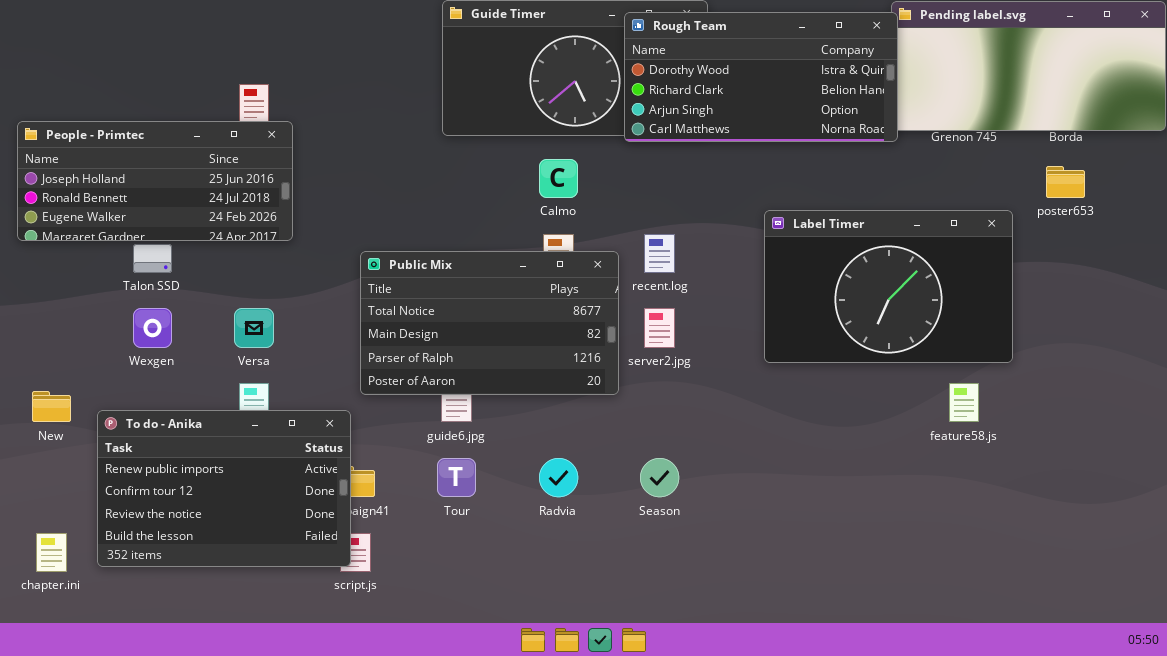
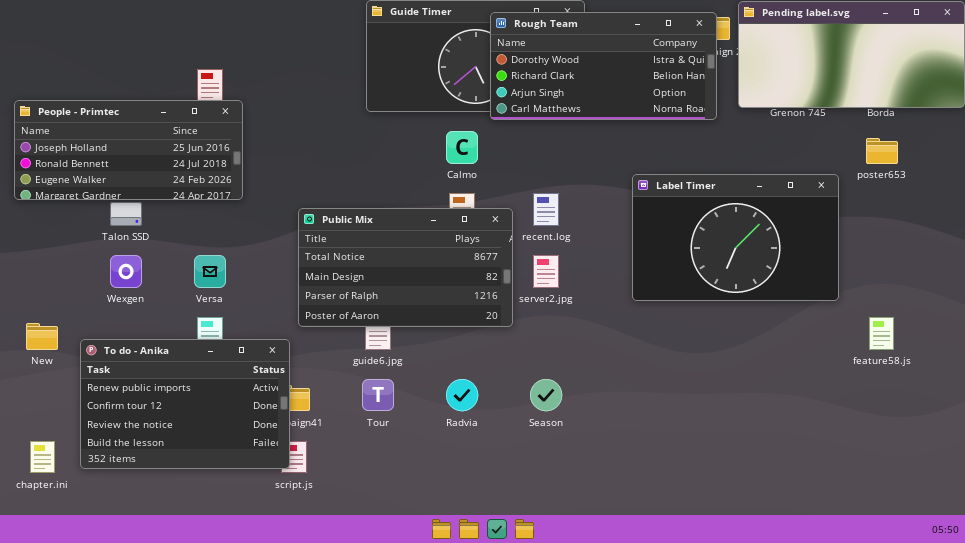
Rough Team: [624,12,898,142] -> [490,12,717,120], moved
feature58.js: [949,383,979,422] -> [869,317,894,350], moved

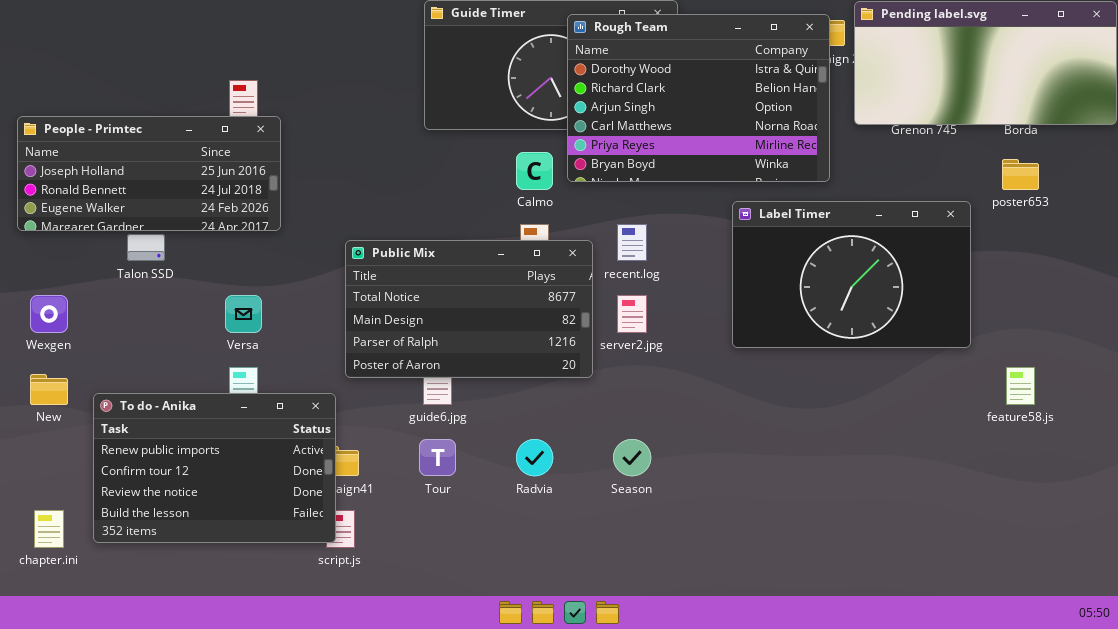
Rough Team: [490,12,717,120] -> [567,14,830,182], resized
Wexgen: [110,255,142,288] -> [30,295,68,333], moved

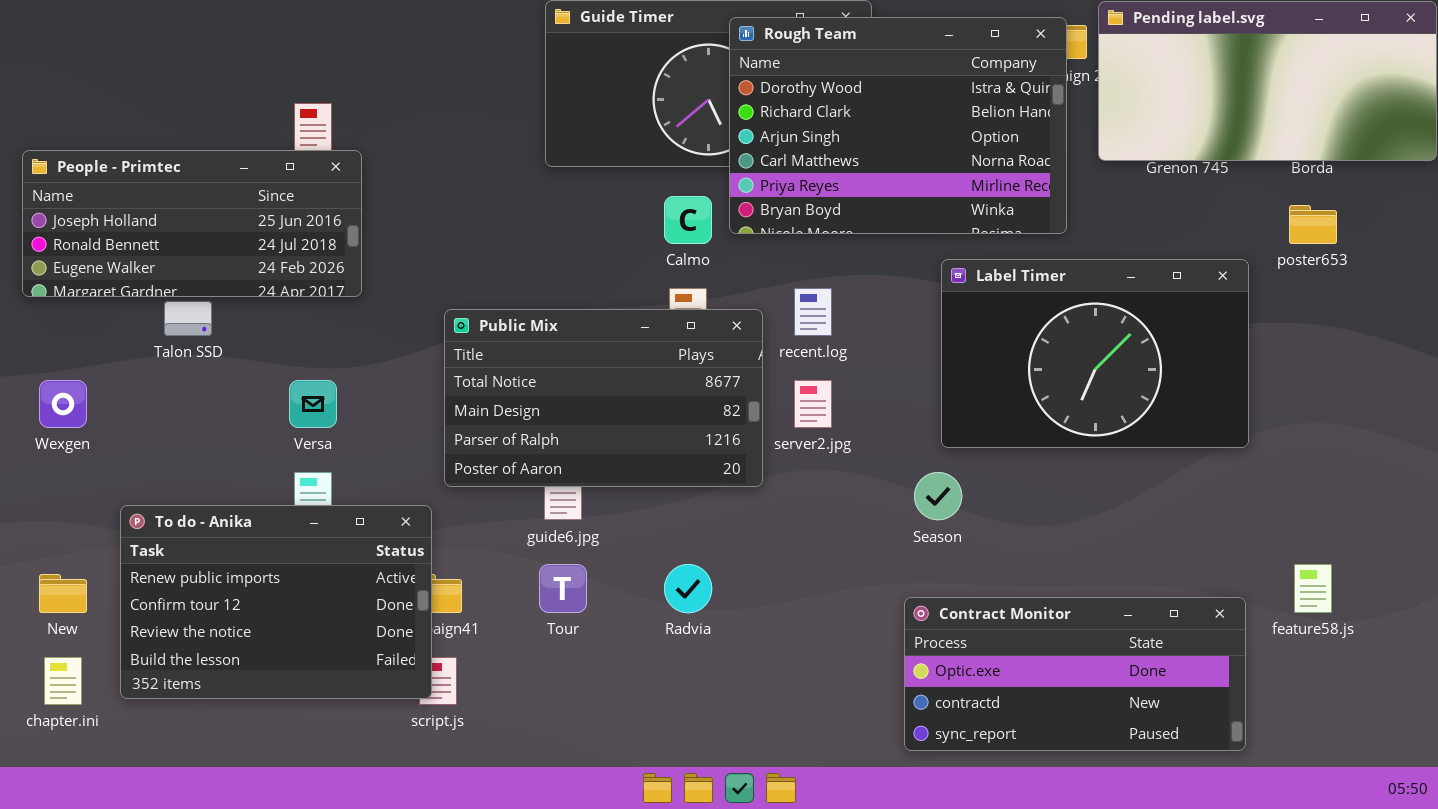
feature58.js: [1006,367,1035,405] -> [1294,564,1332,613], moved
New: [30,374,68,405] -> [39,574,87,613], moved
Season: [613,439,651,476] -> [914,472,962,520], moved
Contract Monitor: none -> [904,597,1246,751], opened

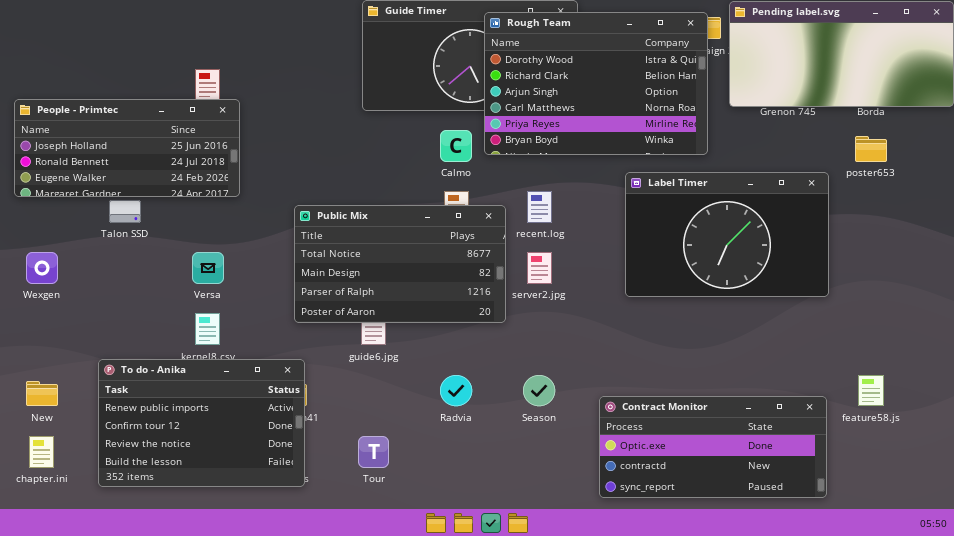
Season: [914,472,962,520] -> [523,375,555,406], moved
To do - Anika: [120,505,432,699] -> [98,359,305,487], moved
Tour: [539,564,587,613] -> [358,436,389,468], moved

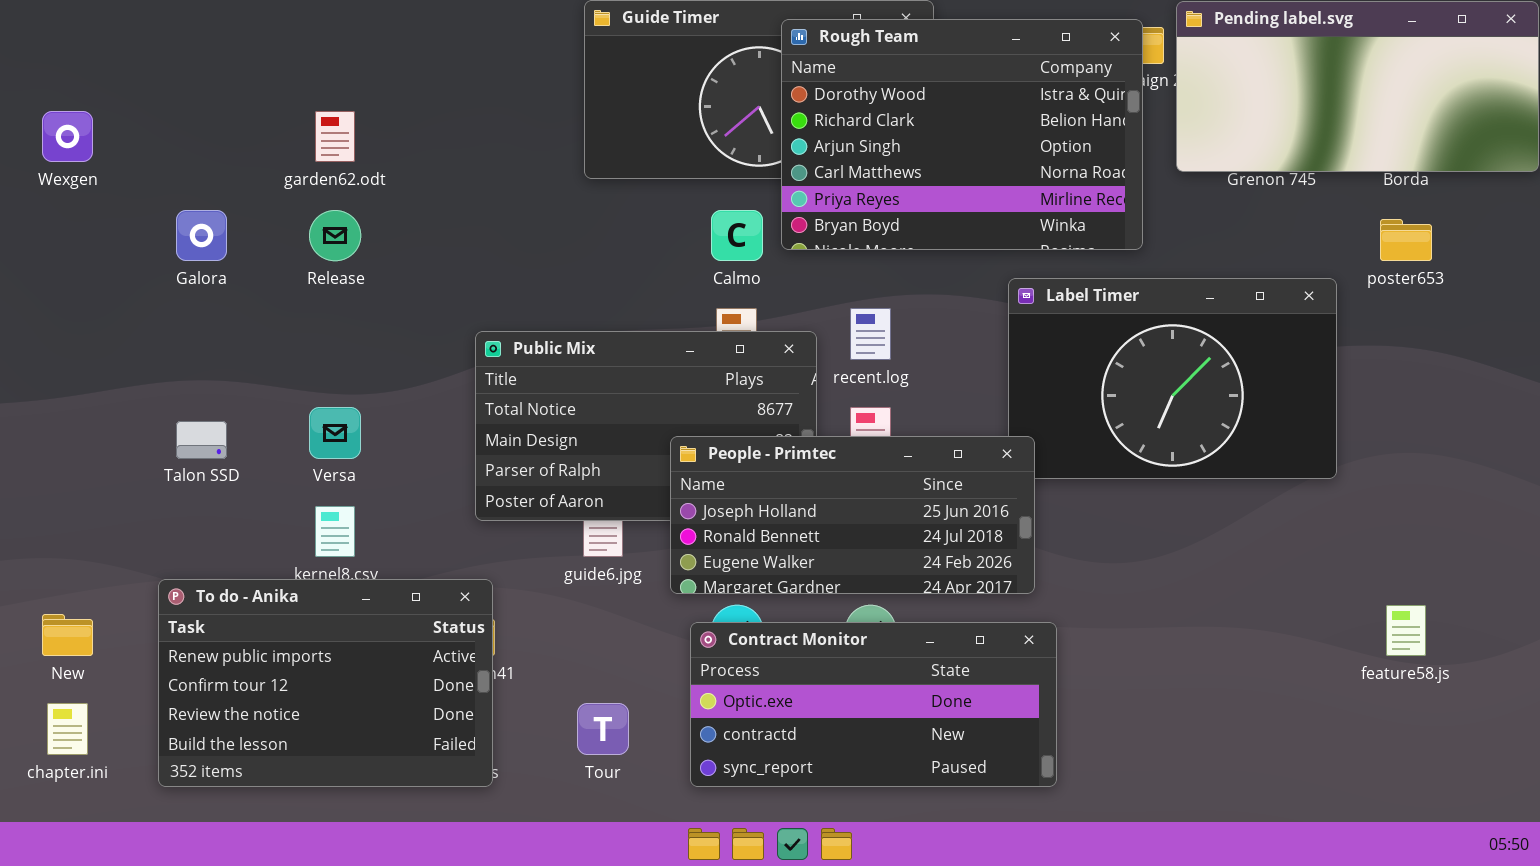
People - Primtec: [14,99,240,197] -> [670,436,1035,594], moved
Talon SSD: [109,200,141,223] -> [176,421,227,459], moved
Wexgen: [26,252,58,284] -> [42,111,93,162], moved
Contract Monitor: [599,396,827,498] -> [690,622,1057,787], moved

